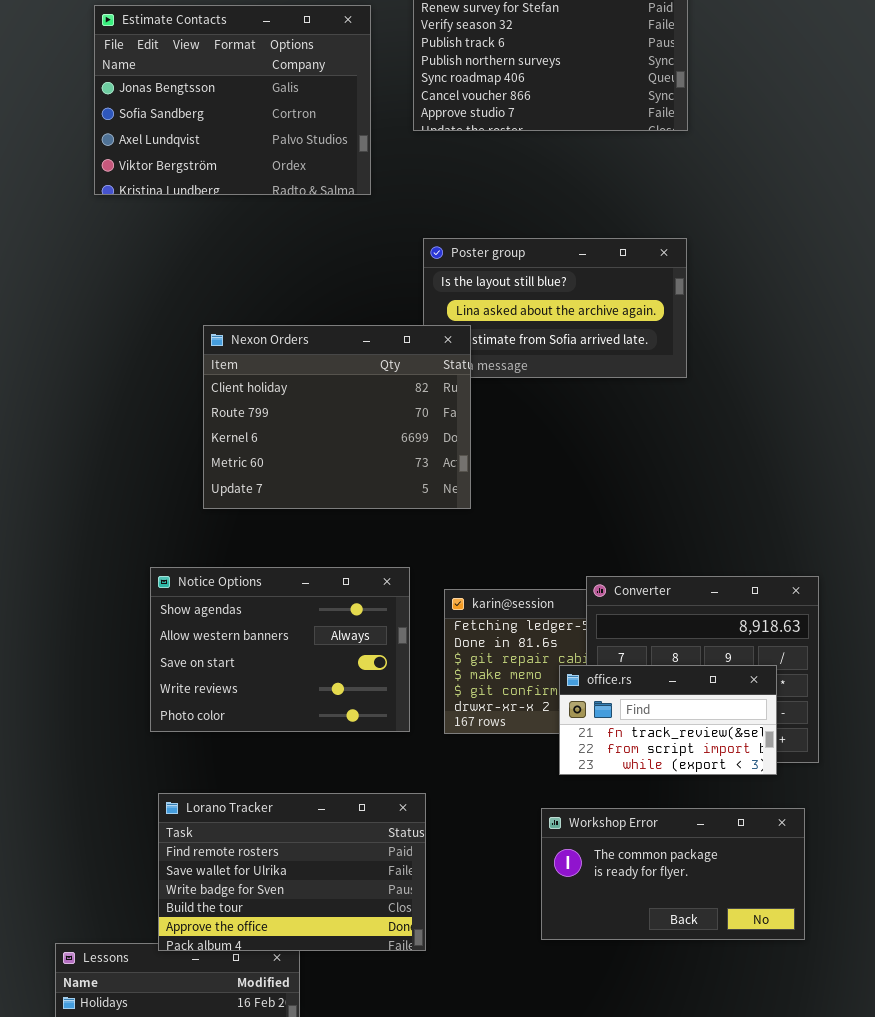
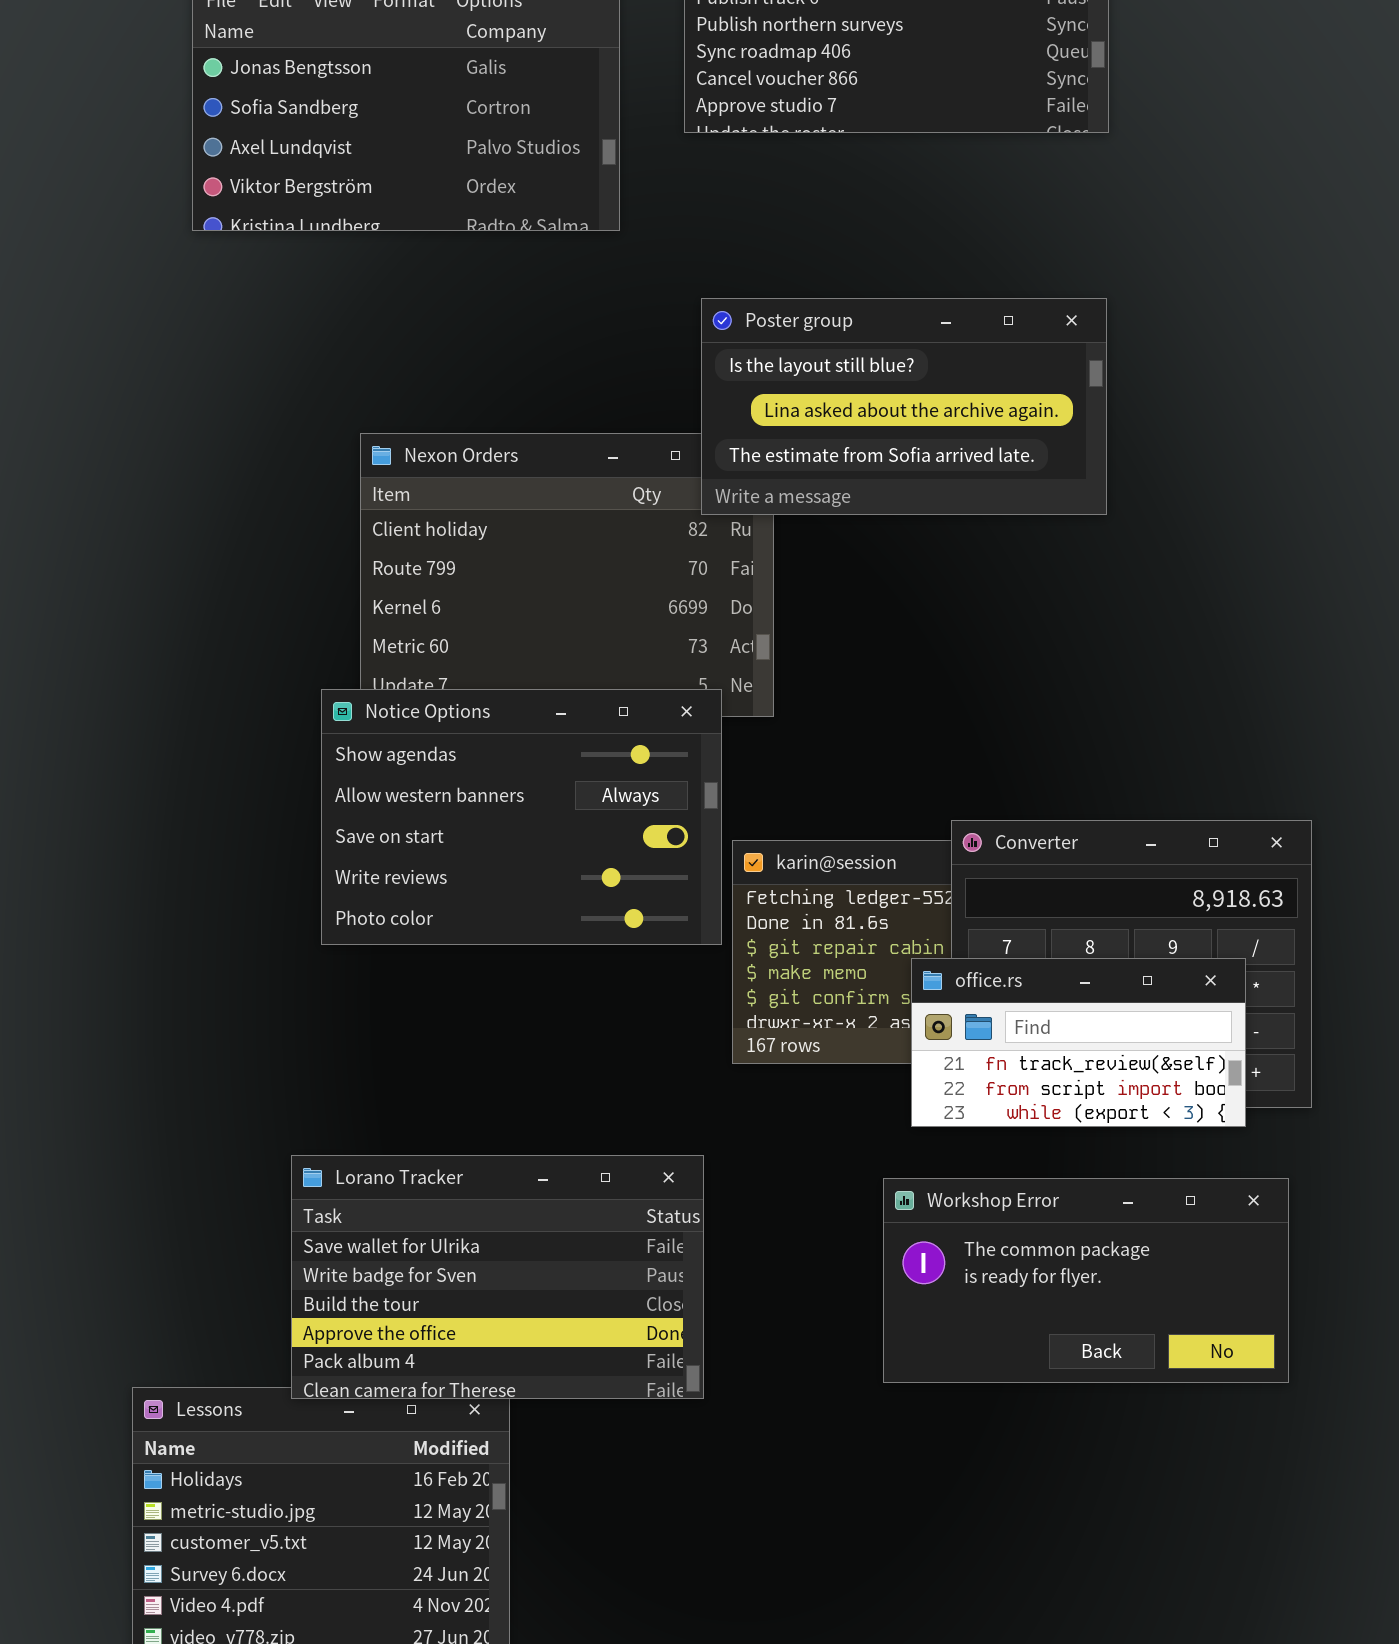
Poster group: [423,238,687,378] -> [701,298,1107,515], raised
Notice Options: [150,567,410,732] -> [321,689,722,945], moved
Lorano Tracker: [158,793,426,951] -> [291,1155,704,1399], scrolled down 1 row

